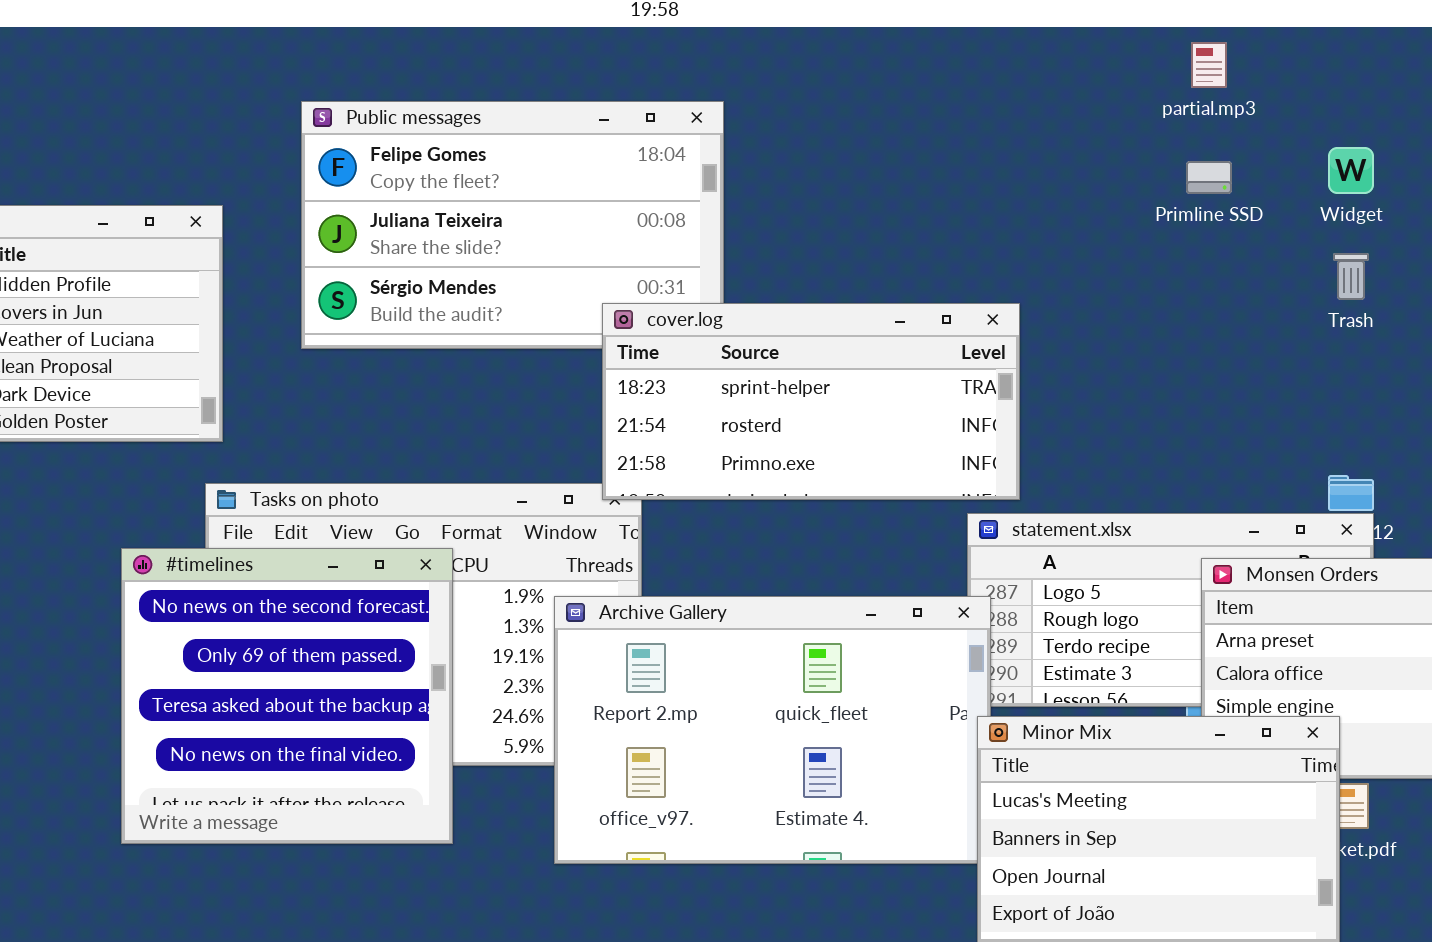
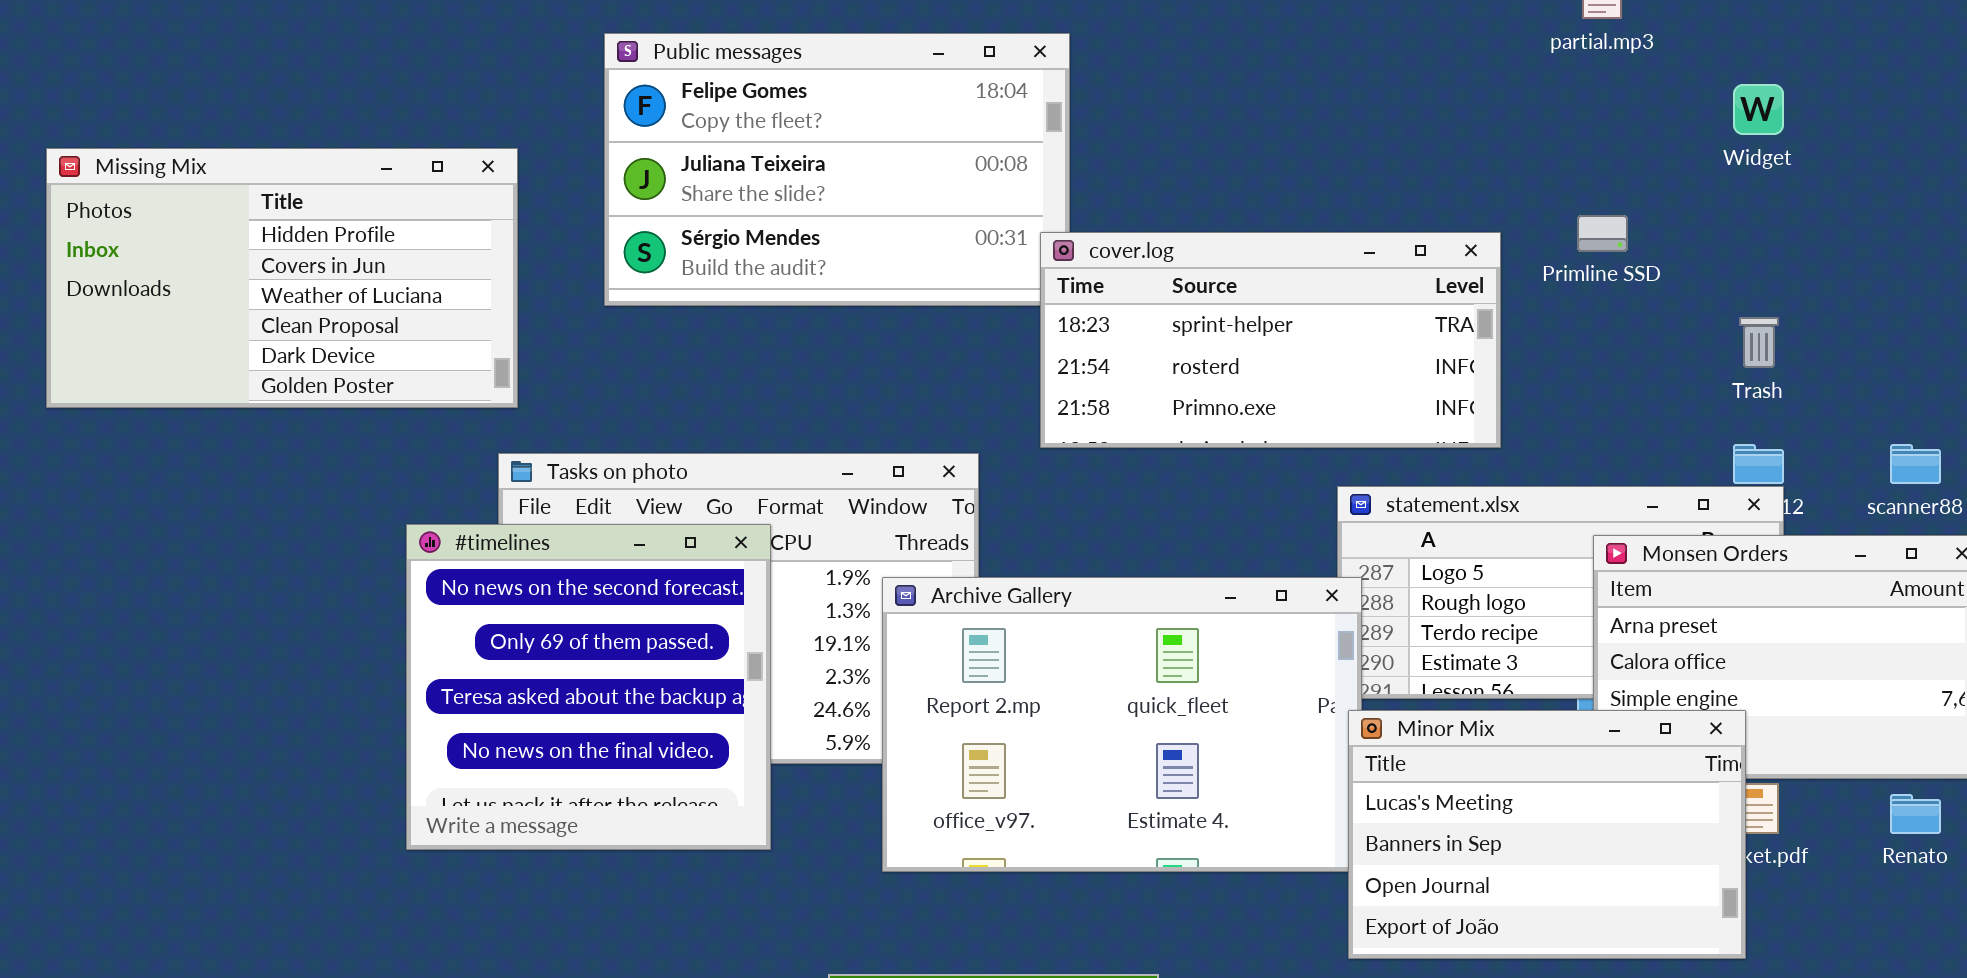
Primline SSD: [1186,161,1232,194] -> [1577,215,1628,252], moved
Trash: [1333,253,1369,300] -> [1739,317,1779,368], moved
cover.log: [602,303,1020,500] -> [1040,232,1501,448], moved

